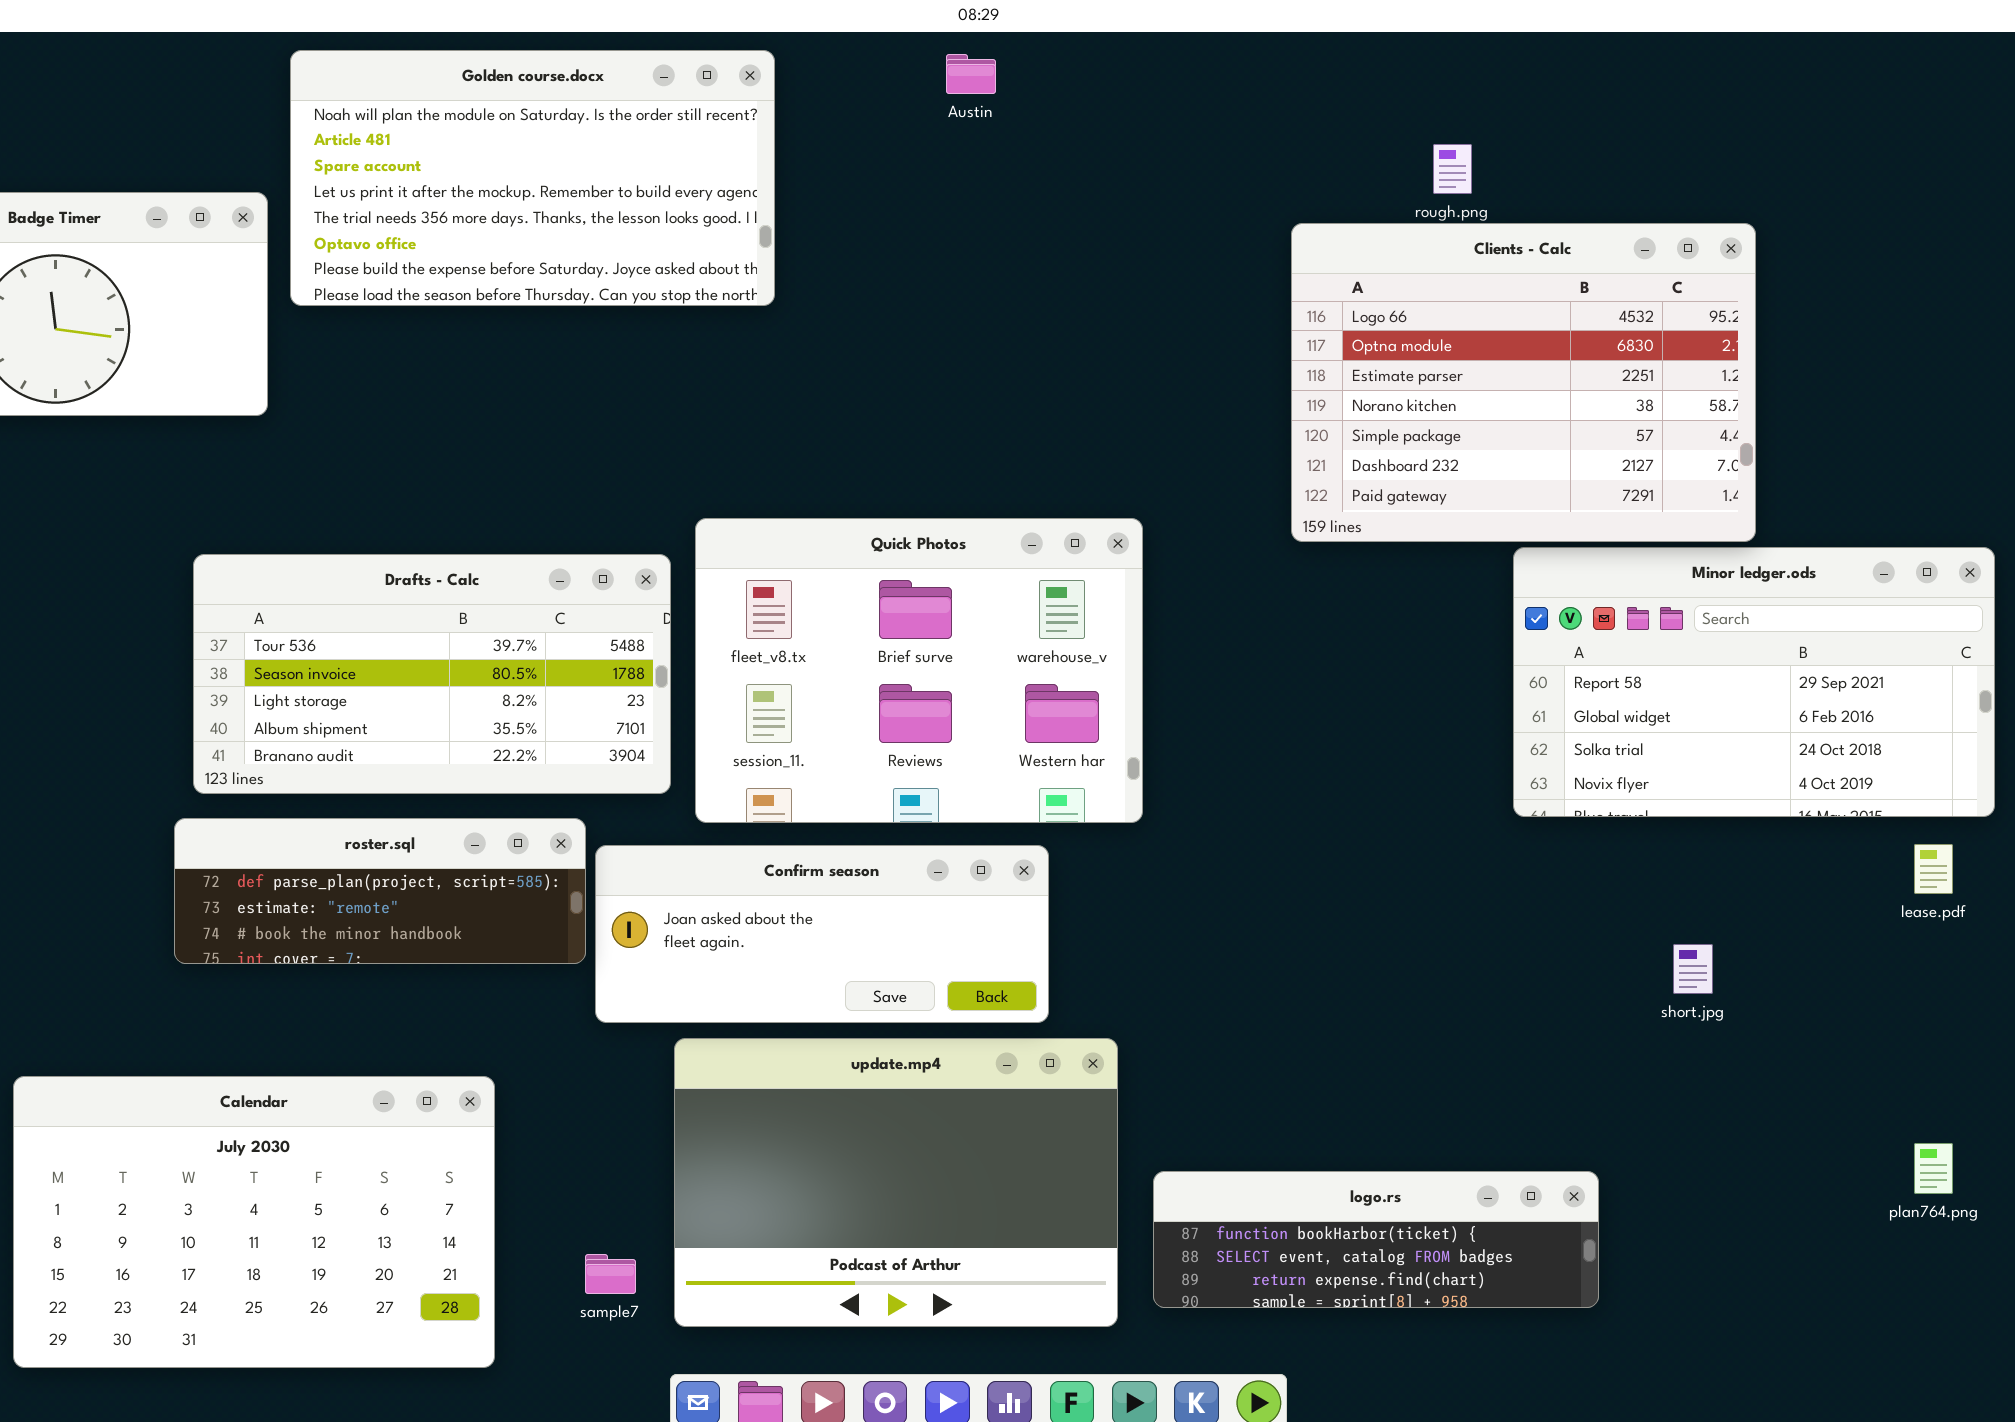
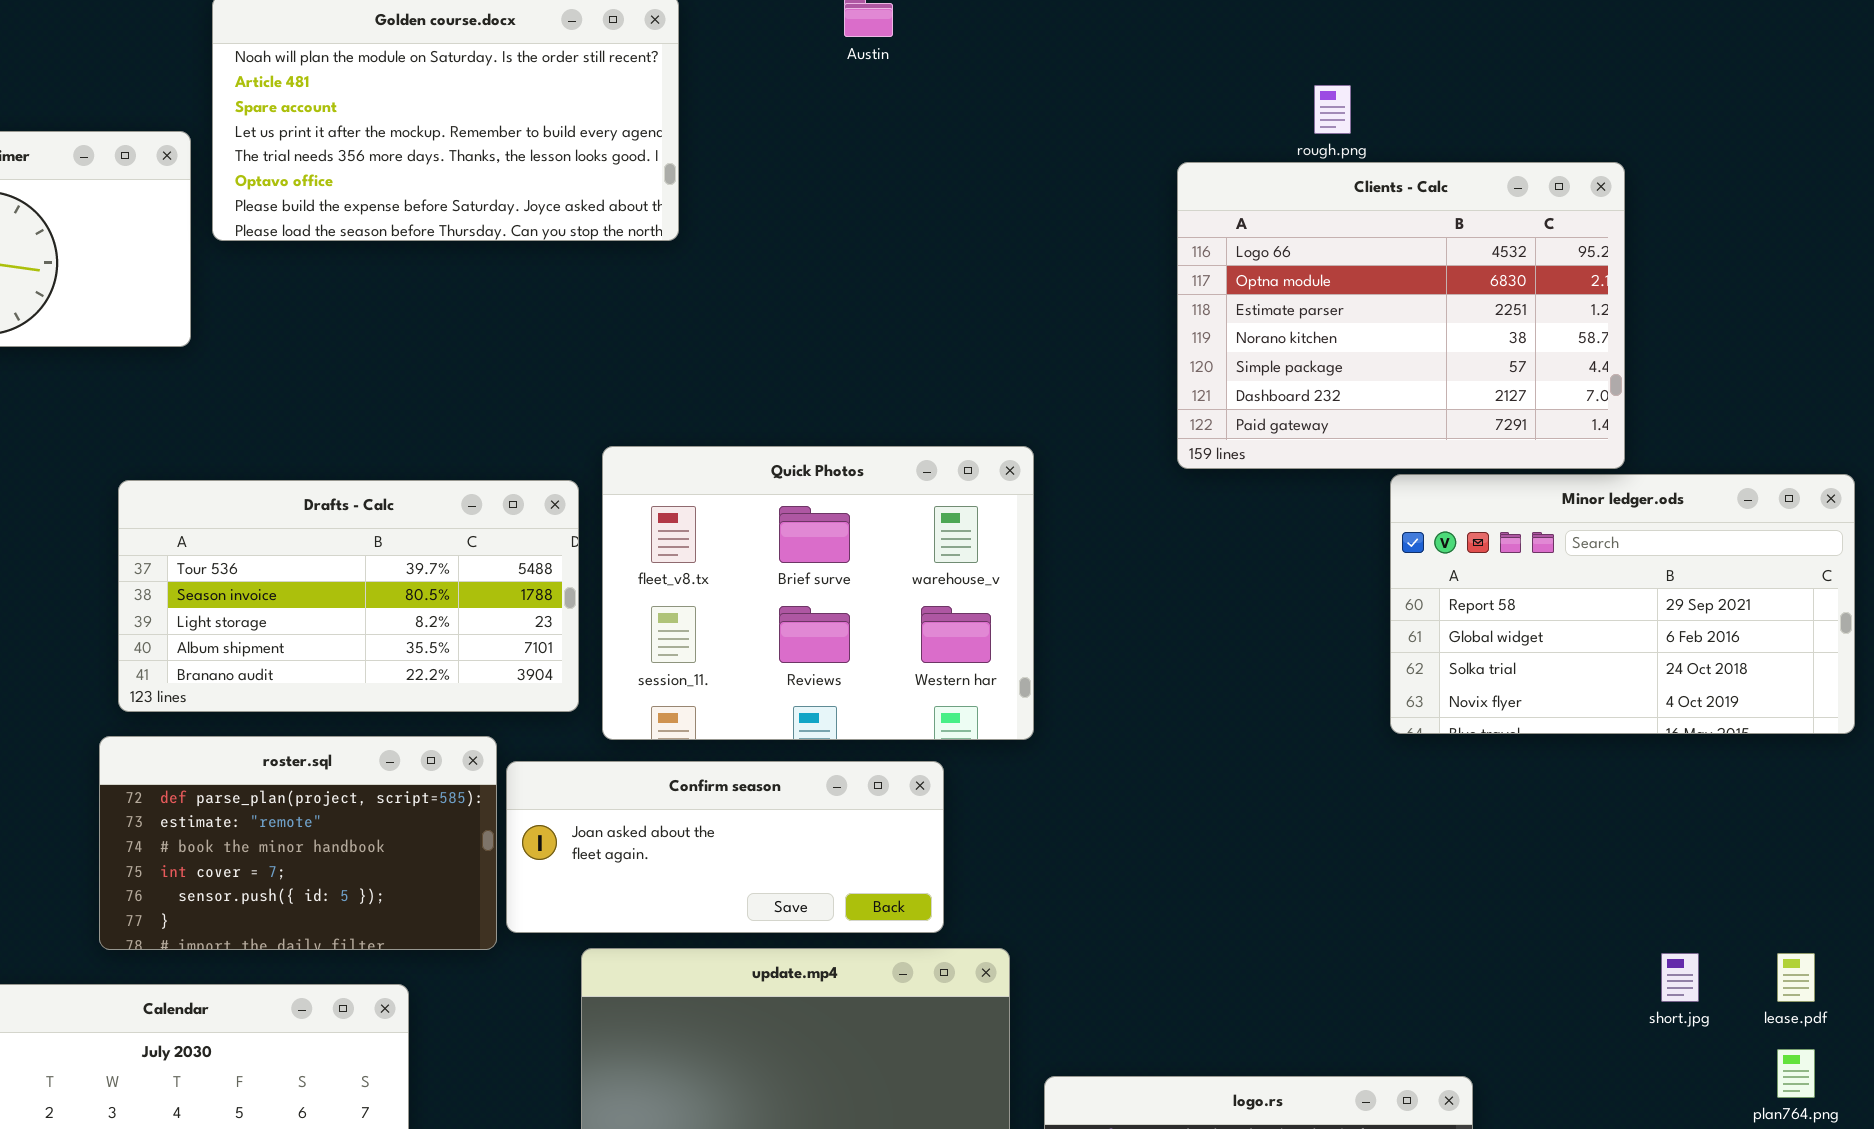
roster.sql: [174,818,586,964] -> [99,736,497,950], resized
lease.pdf: [1914,844,1953,894] -> [1777,953,1815,1002], moved
short.jpg: [1673,944,1713,994] -> [1661,953,1699,1002], moved

